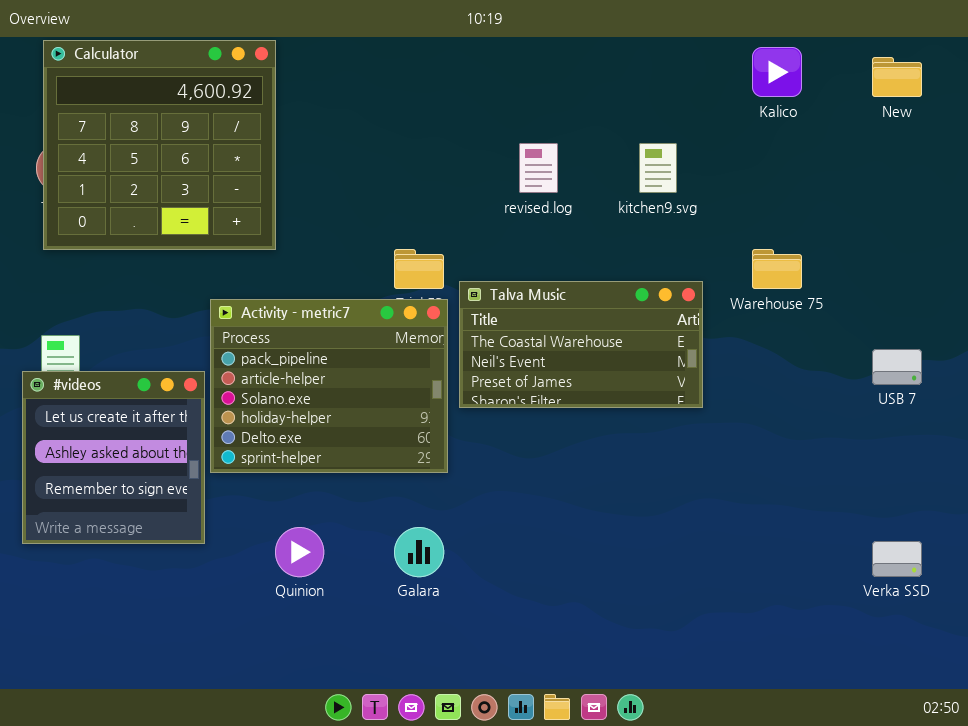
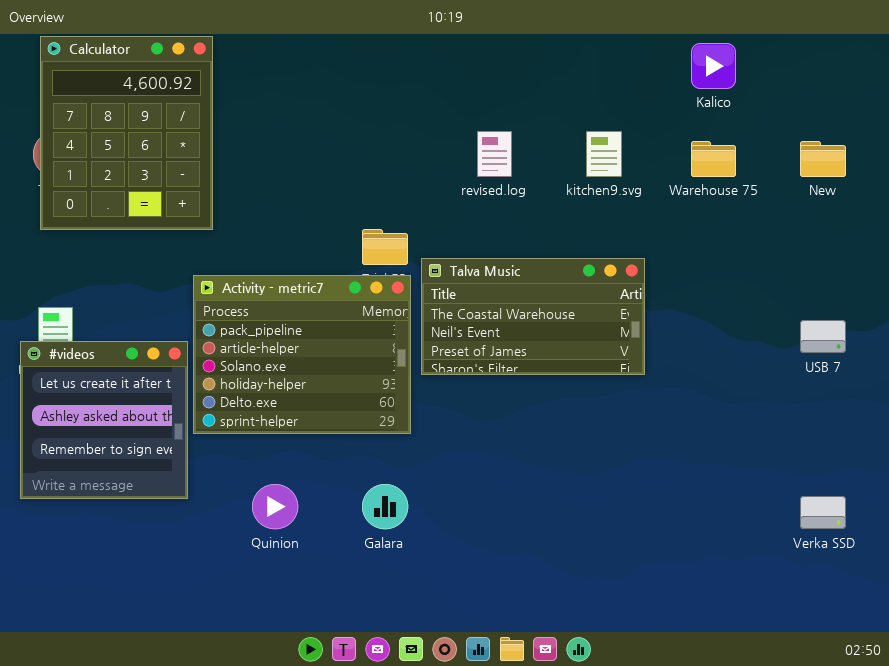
Calculator: [43,40,276,250] -> [40,36,213,230], resized
New: [872,57,922,97] -> [800,141,846,177], moved
Warehouse 75: [752,249,802,289] -> [691,141,736,177], moved

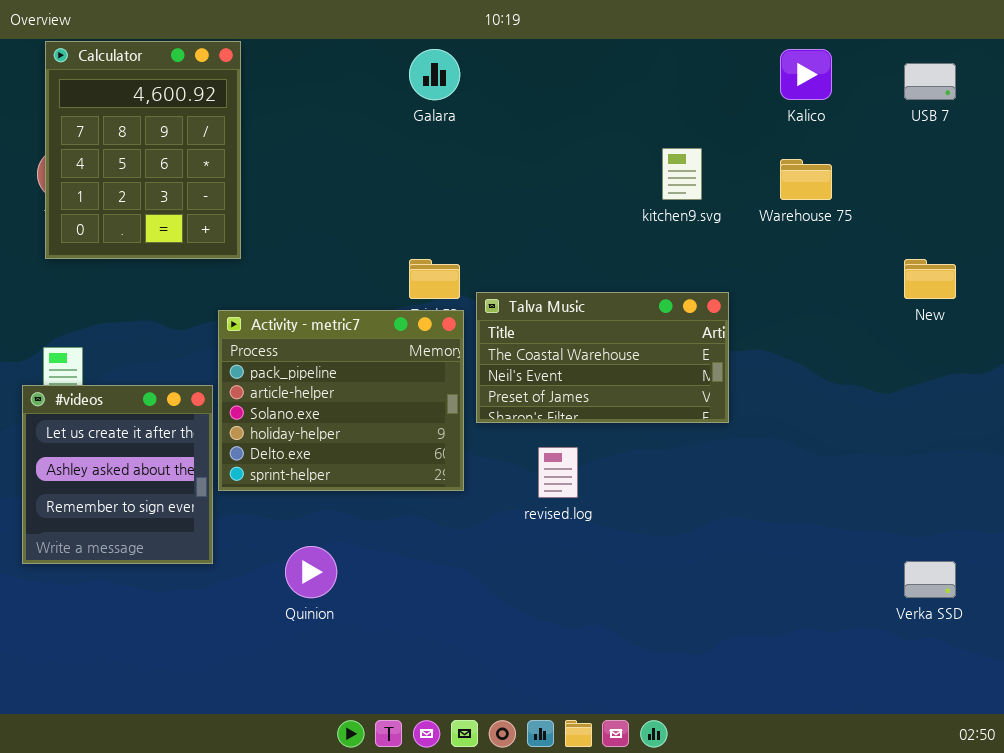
revised.log: [477,131,512,177] -> [538,447,578,498], moved
New: [800,141,846,177] -> [904,259,956,299], moved
USB 7: [800,320,846,353] -> [904,63,956,100], moved
Galara: [362,484,408,529] -> [409,49,460,100], moved

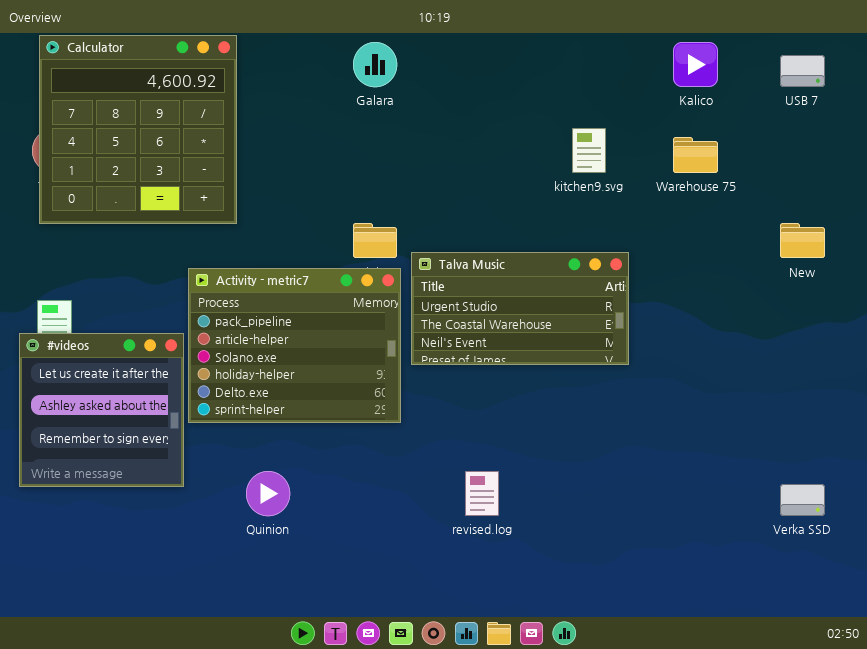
Calculator: [45,41,241,259] -> [39,35,237,224], resized
Talva Music: [476,292,729,423] -> [411,252,629,365], scrolled up 1 row
revised.log: [538,447,578,498] -> [465,471,499,516], moved

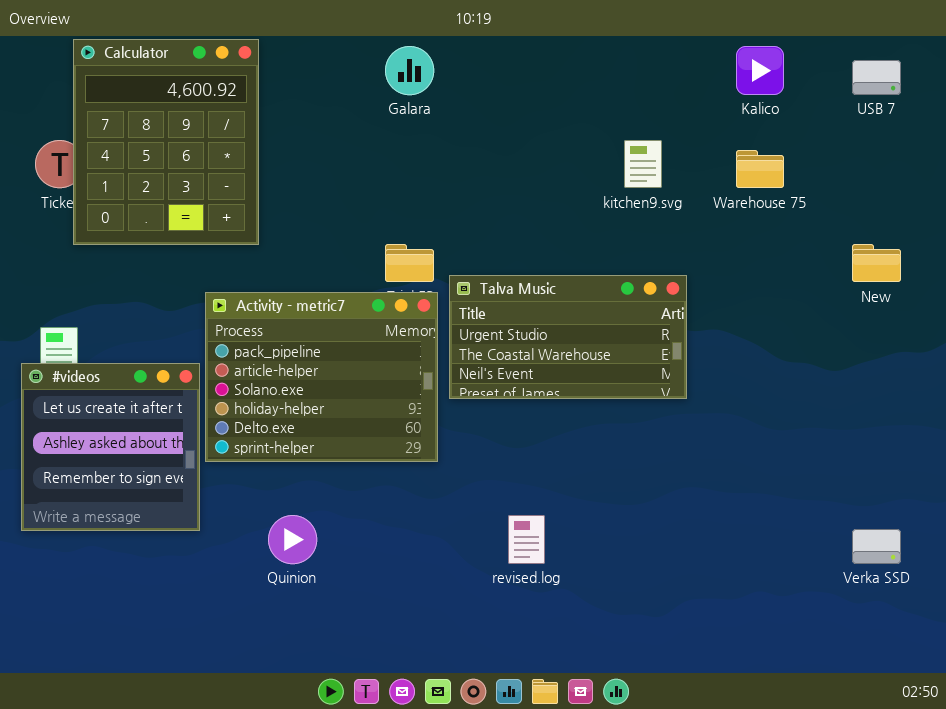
Calculator: [39,35,237,224] -> [73,39,259,245], resized

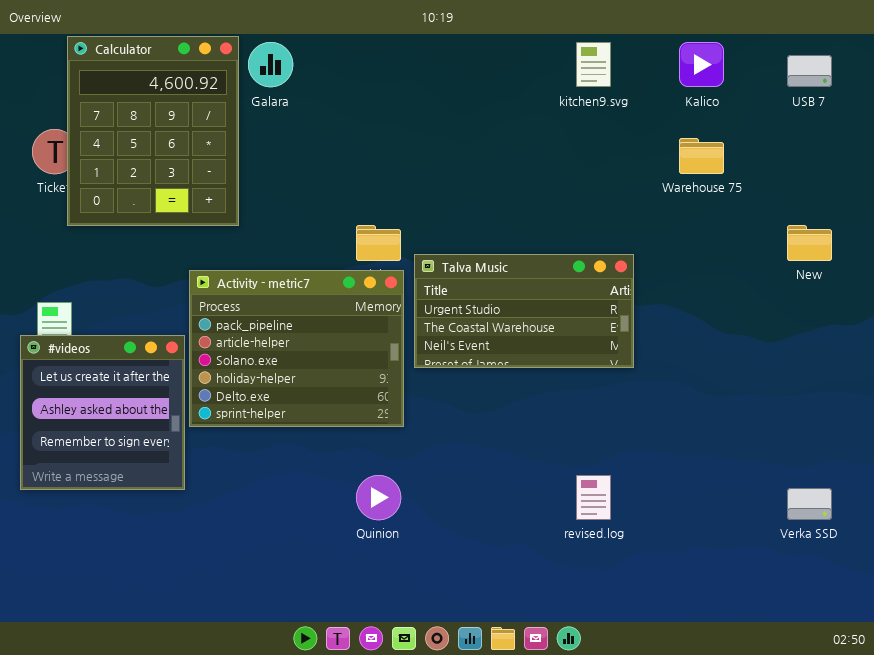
Galara: [385,46,434,95] -> [248,42,293,87], moved
kitchen9.svg: [624,140,662,188] -> [576,42,611,87], moved
Quinion: [268,515,317,564] -> [356,475,401,520], moved
revised.log: [508,515,545,564] -> [576,475,611,520], moved

